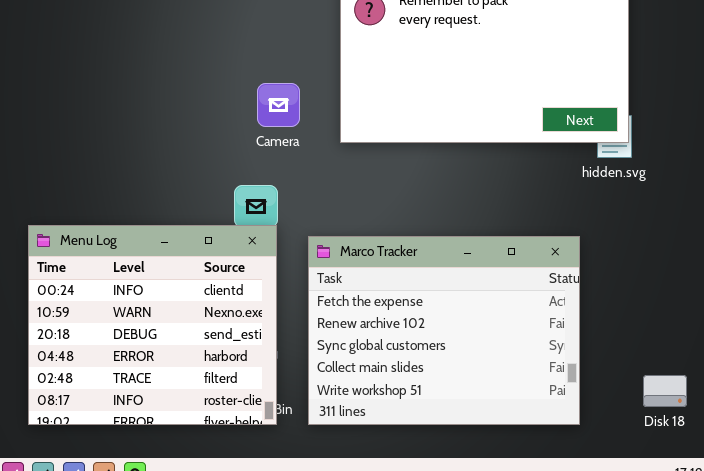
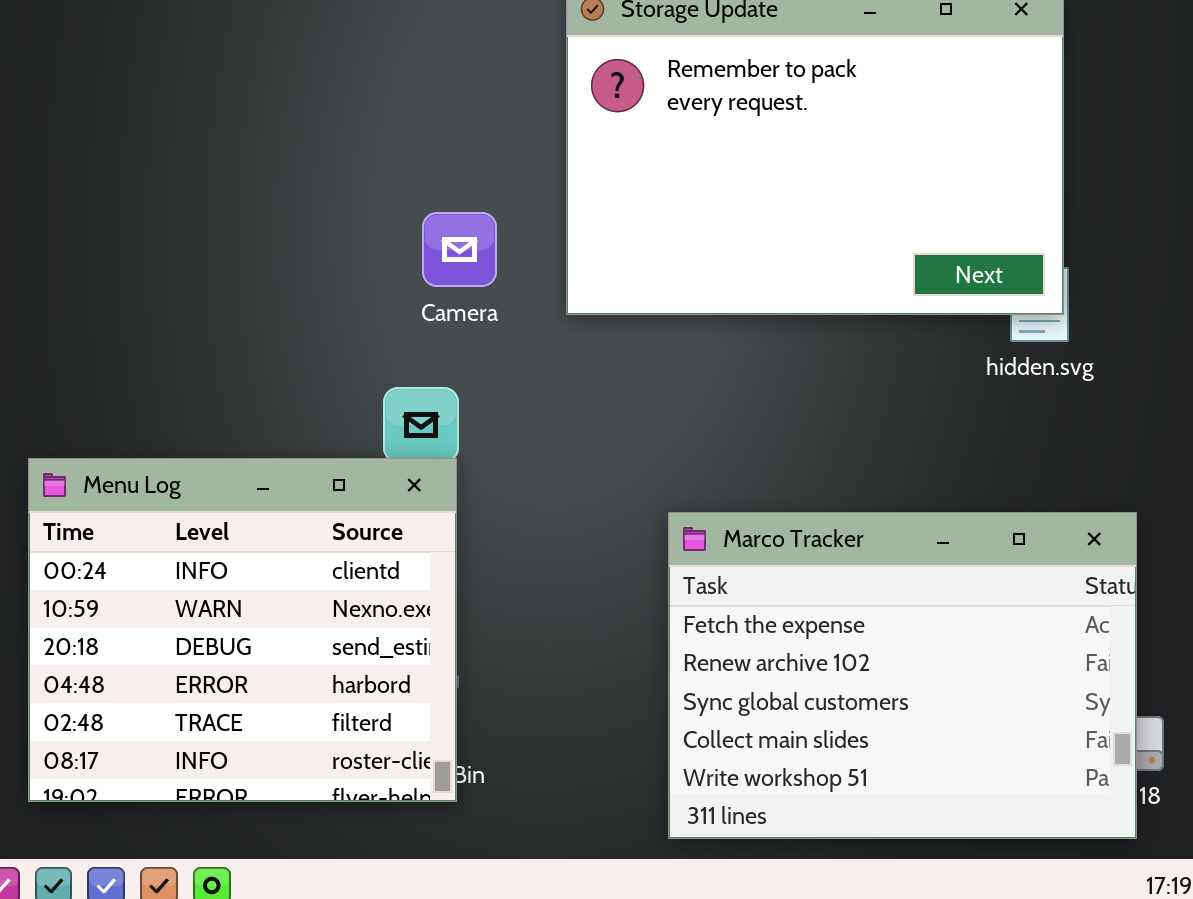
Marco Tracker: [308,236,580,425] -> [668,512,1137,839], moved

